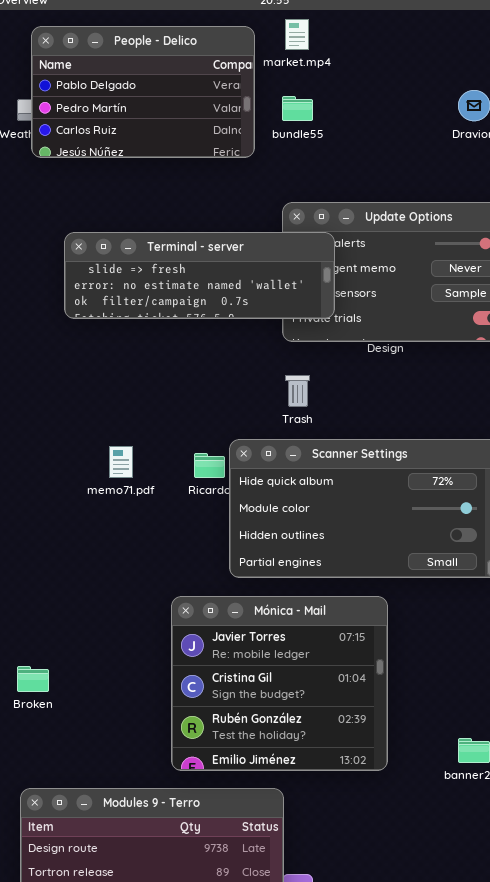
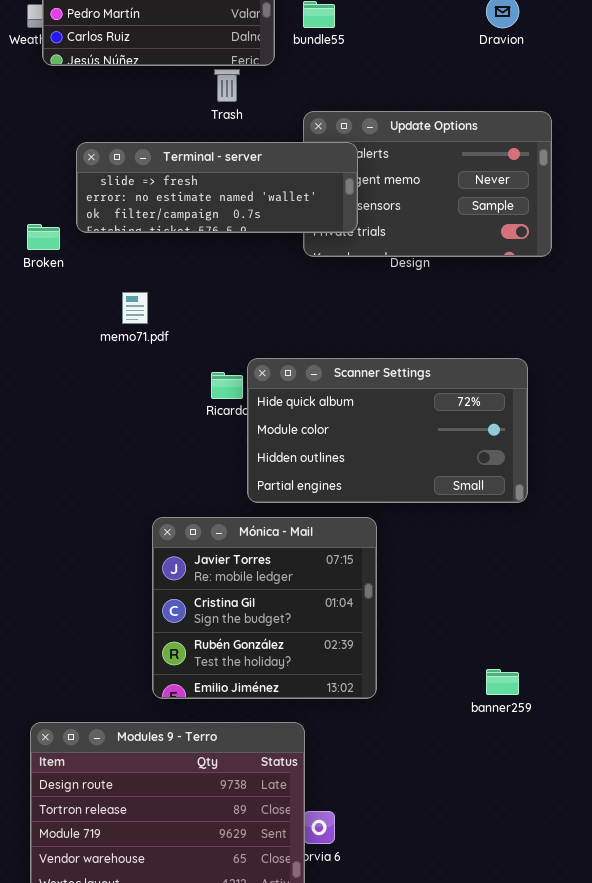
Trash: [285,375,310,407] -> [214,69,240,102], moved
memo71.pdf: [109,446,133,478] -> [122,292,148,324], moved
Mónica - Mail: [171,596,388,771] -> [152,517,377,699], moved
Broken: [17,666,49,692] -> [27,224,60,250], moved

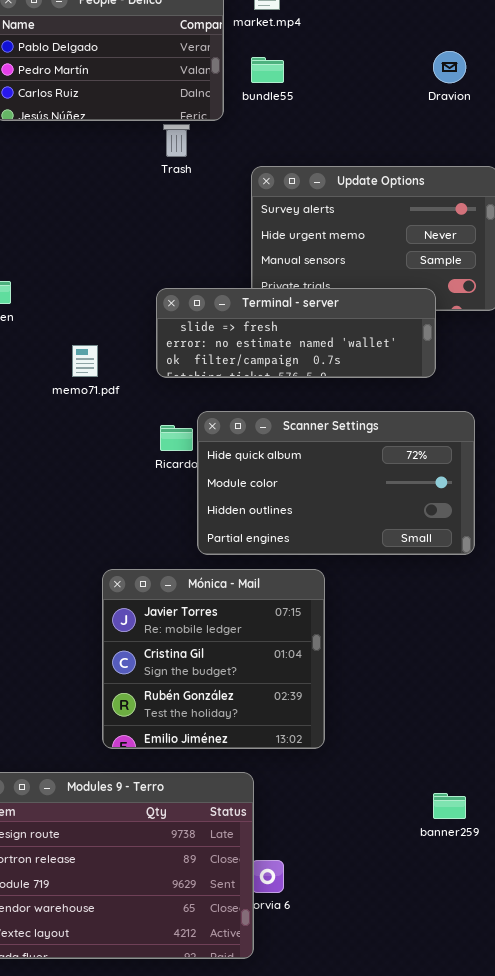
Terminal - server: [76,142,358,233] -> [156,288,436,378], moved
banner259: [486,669,519,695] -> [433,793,466,819], moved

